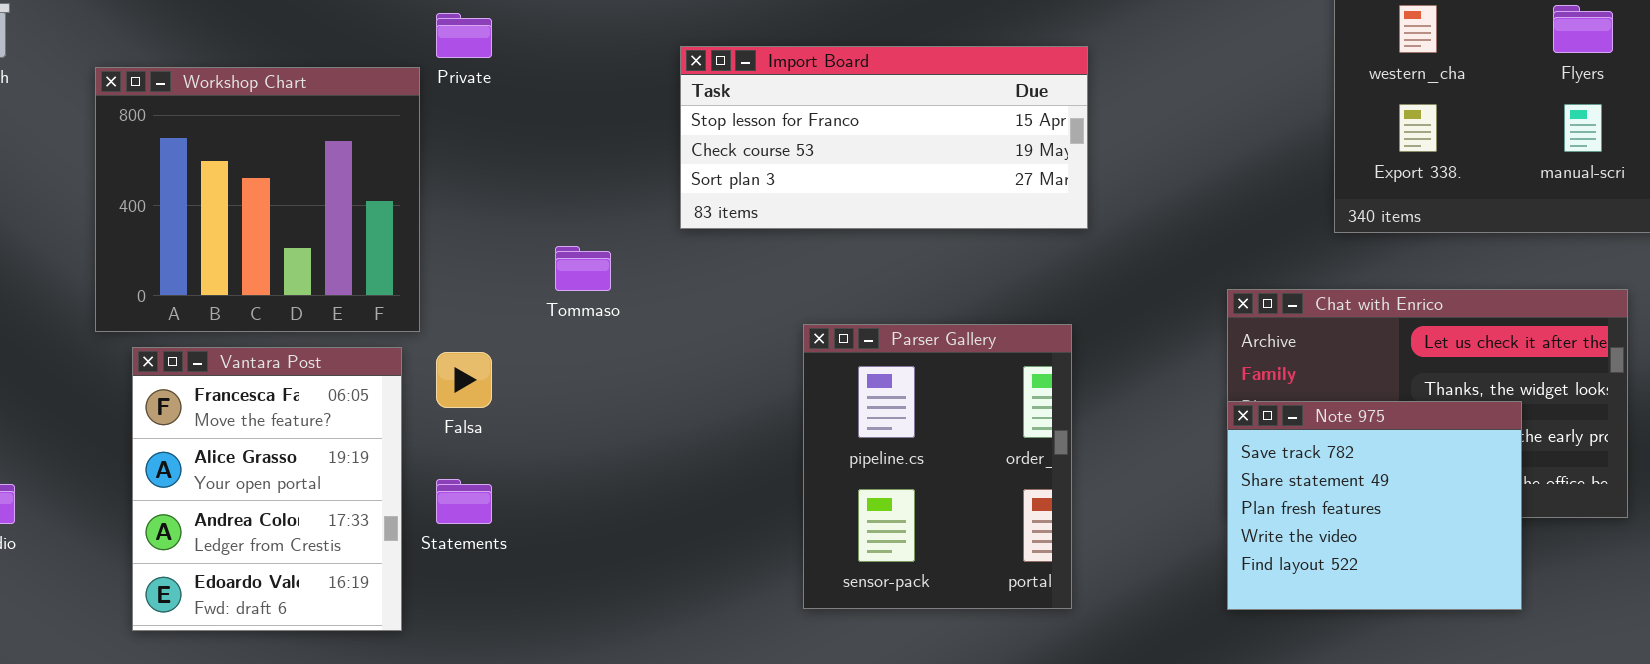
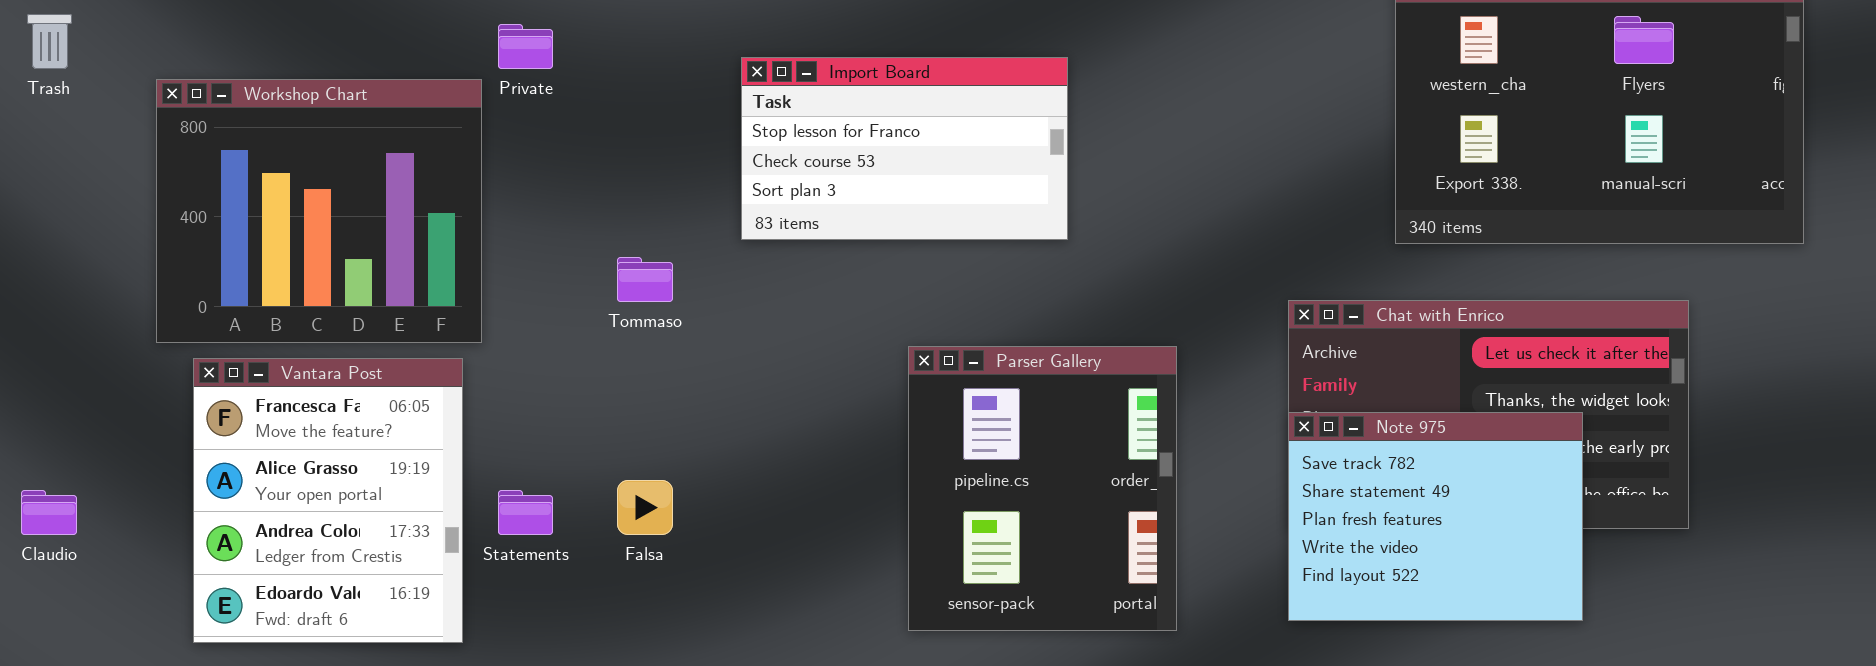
Import Board: [680,46,1088,229] -> [741,57,1068,240], resized
Parser Gallery: [803,324,1072,609] -> [908,346,1177,631], moved
Falsa: [436,352,492,408] -> [617,480,673,535], moved

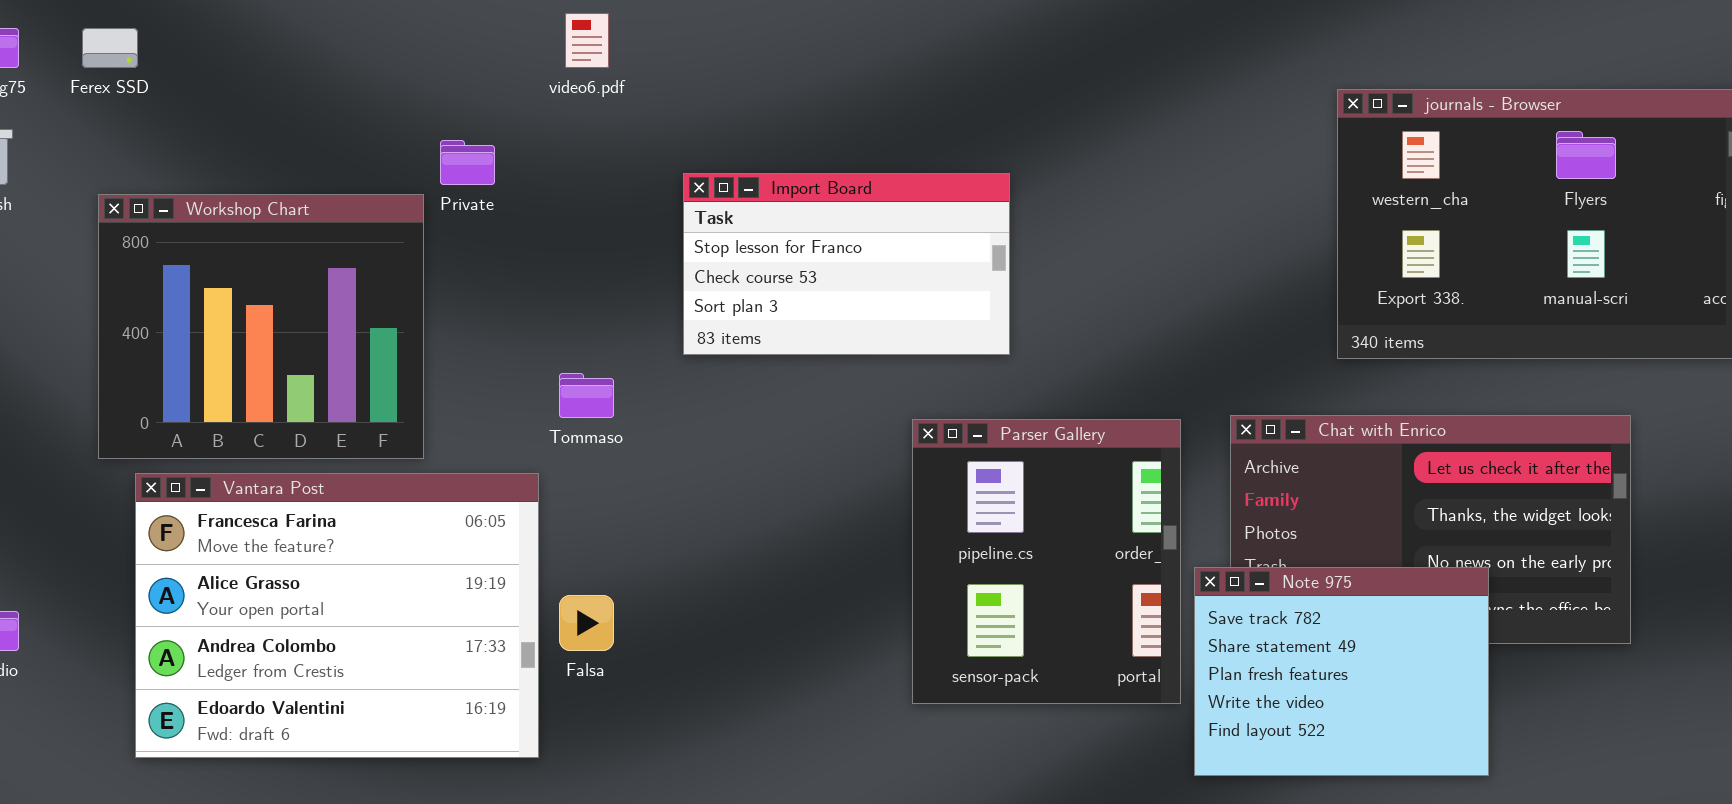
Parser Gallery: [908,346,1177,631] -> [912,419,1181,704], moved
Vantara Post: [193,358,463,643] -> [135,473,539,758], resized
Note 975: [1288,412,1583,621] -> [1194,567,1489,776], moved

